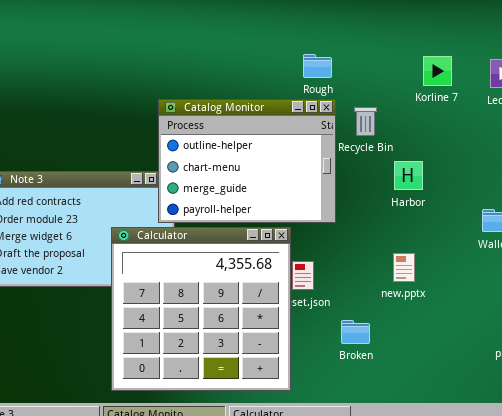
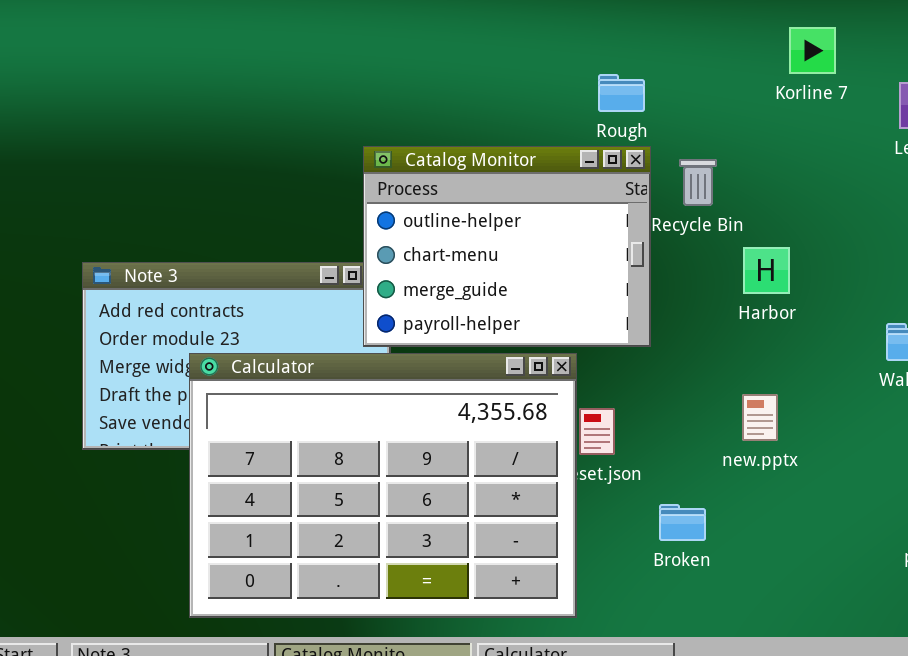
Korline 7: [423,56,452,86] -> [789,27,836,74], moved
Calculator: [111,227,291,391] -> [189,353,577,618], resized

